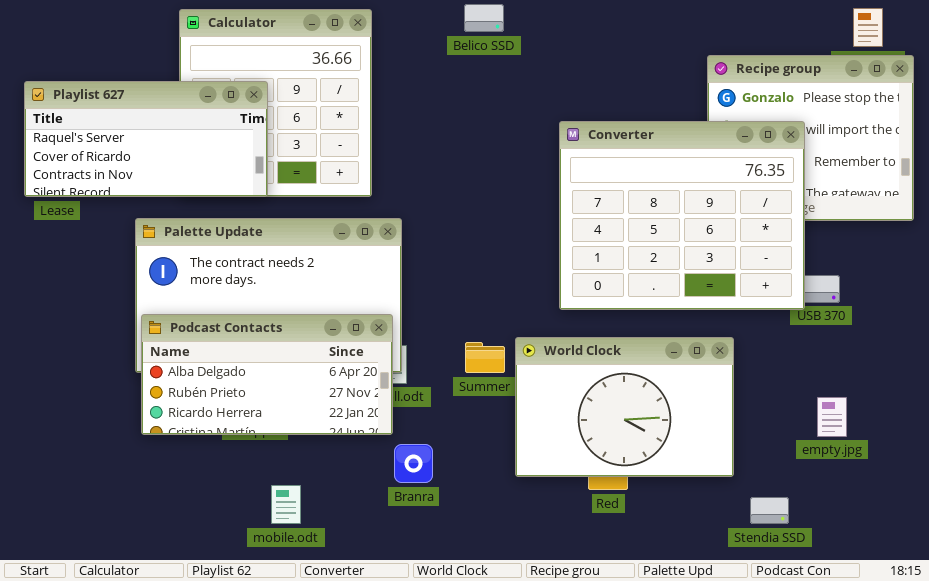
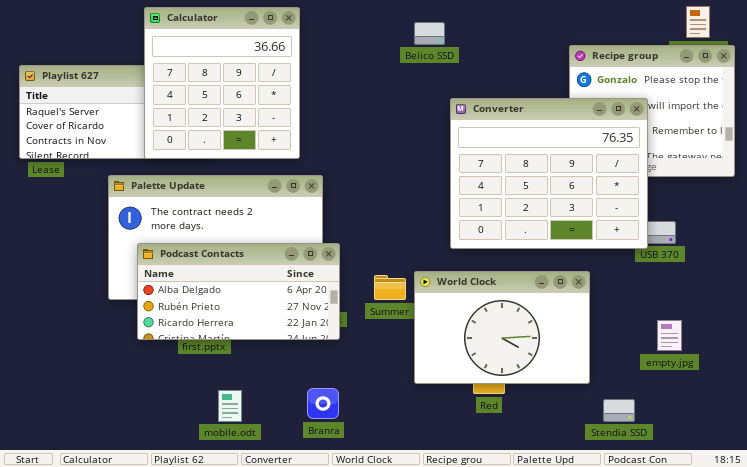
Belico SSD: [464,4,504,32] -> [414,22,445,45], moved
Calculator: [179,9,372,197] -> [144,7,300,159], raised
Podcast Contacts: [141,314,393,435] -> [137,243,340,340], moved
Branra: [394,444,433,483] -> [307,388,339,419], moved

